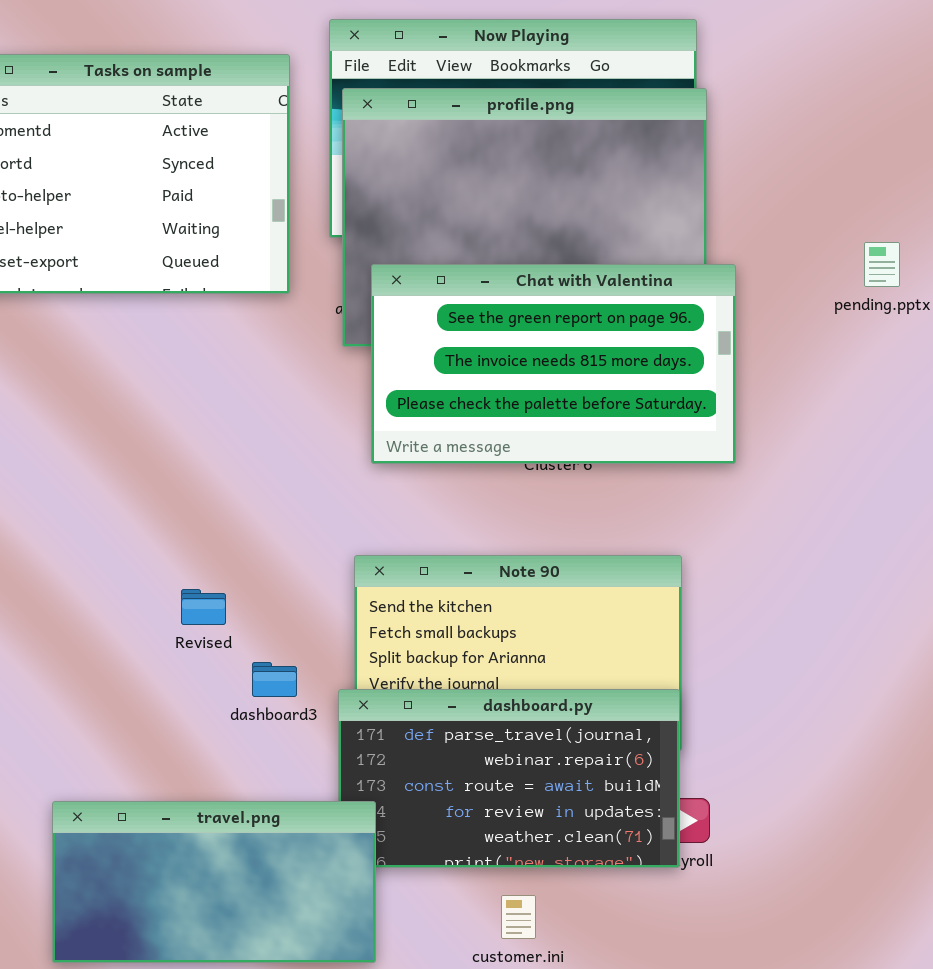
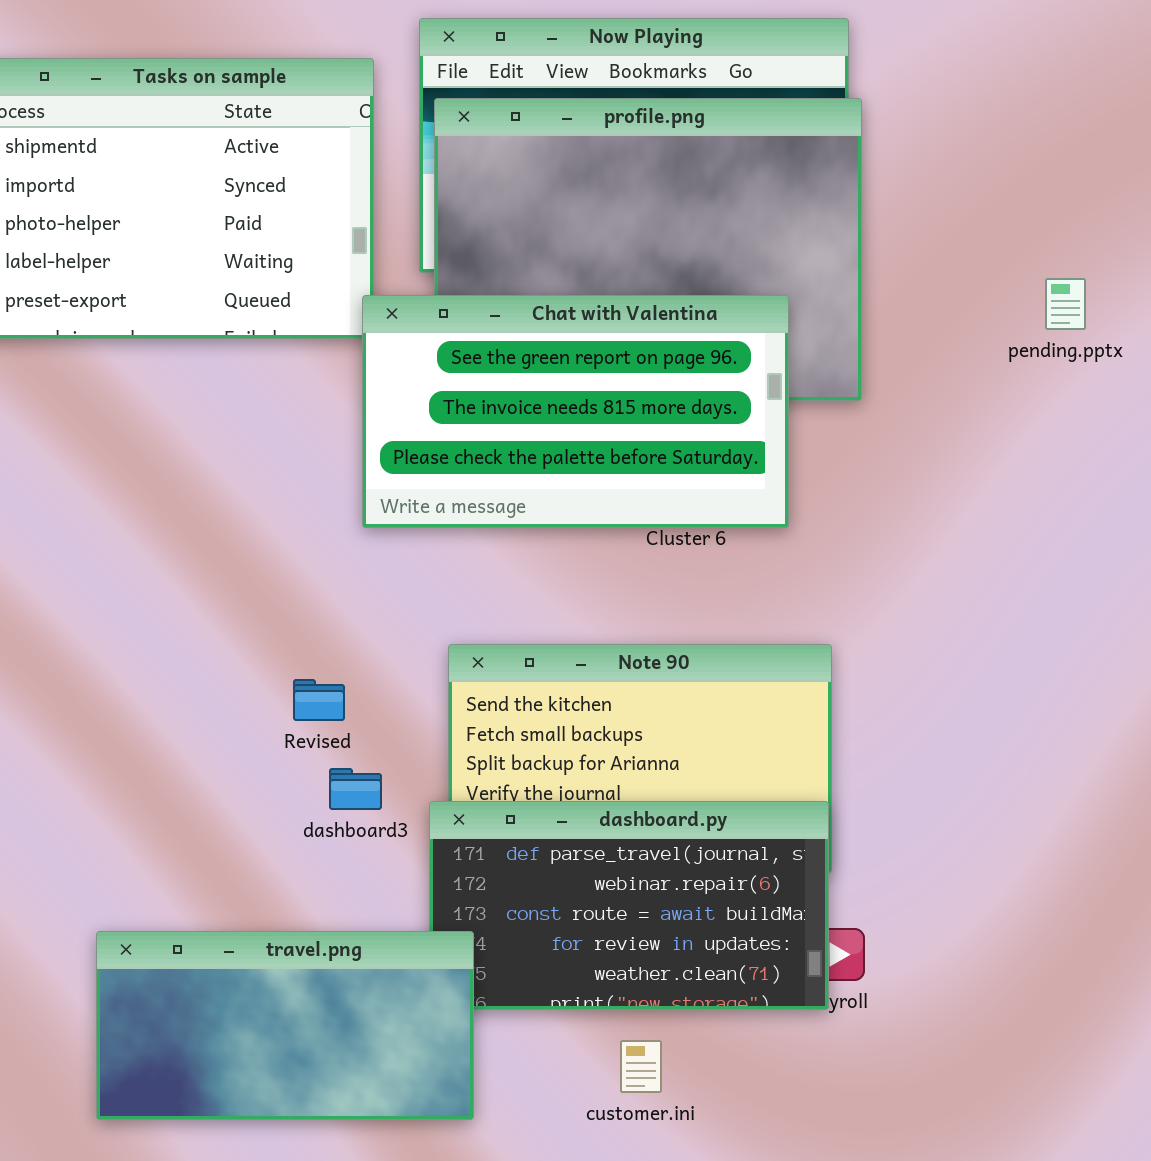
Chat with Valentina: [371,264,736,464] -> [362,295,789,528], moved
Revised: [181,589,226,625] -> [293,679,345,721], moved

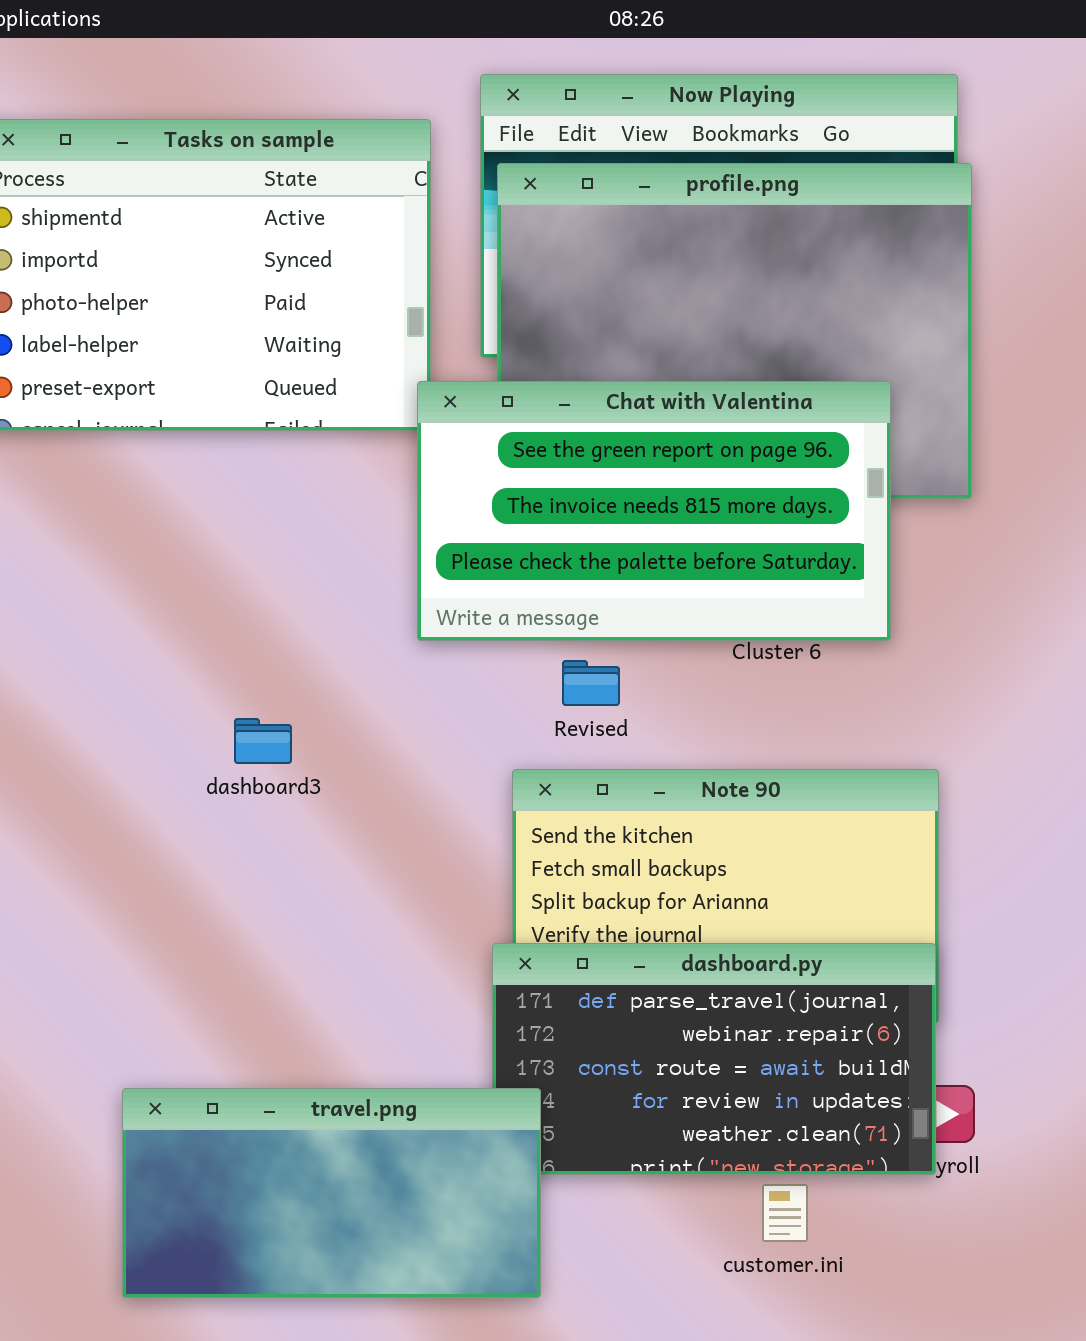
Revised: [293,679,345,721] -> [562,660,620,706], moved
dashboard3: [329,768,382,810] -> [234,718,292,764], moved
customer.ini: [620,1040,662,1093] -> [762,1184,808,1242], moved

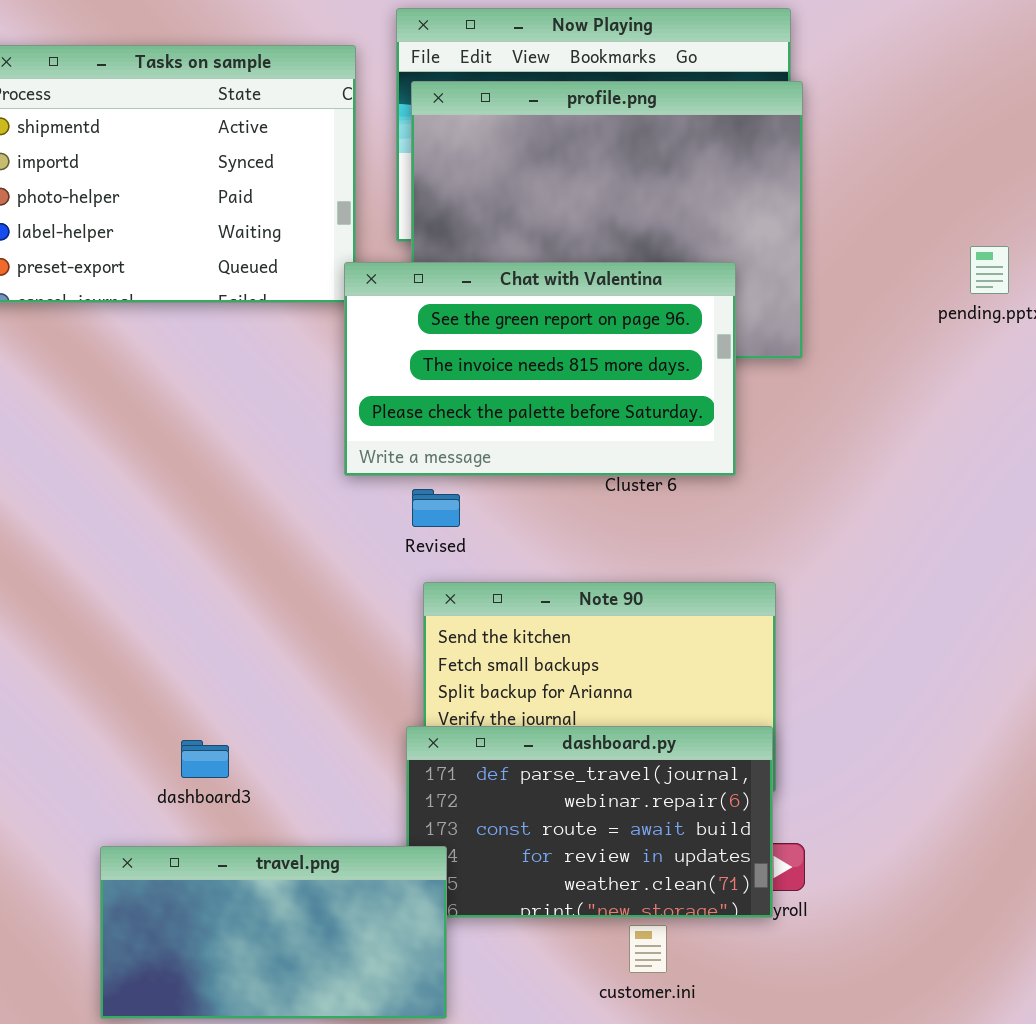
Revised: [562,660,620,706] -> [412,489,460,527], moved
dashboard3: [234,718,292,764] -> [181,740,229,778], moved

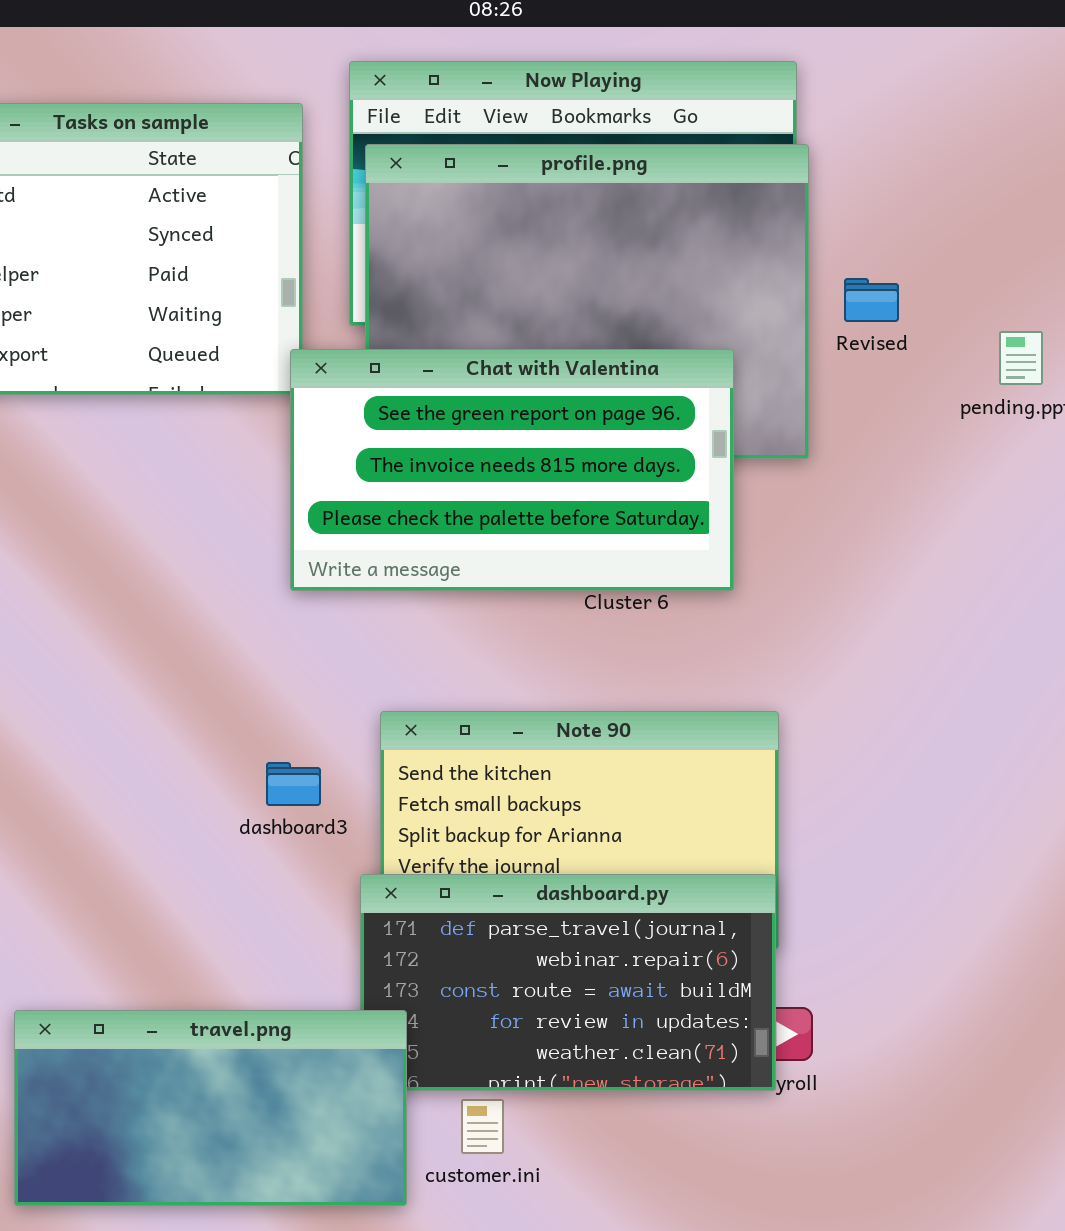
Revised: [412,489,460,527] -> [844,278,899,322], moved
dashboard3: [181,740,229,778] -> [266,762,321,806], moved
customer.ini: [629,925,667,973] -> [461,1099,504,1154], moved

